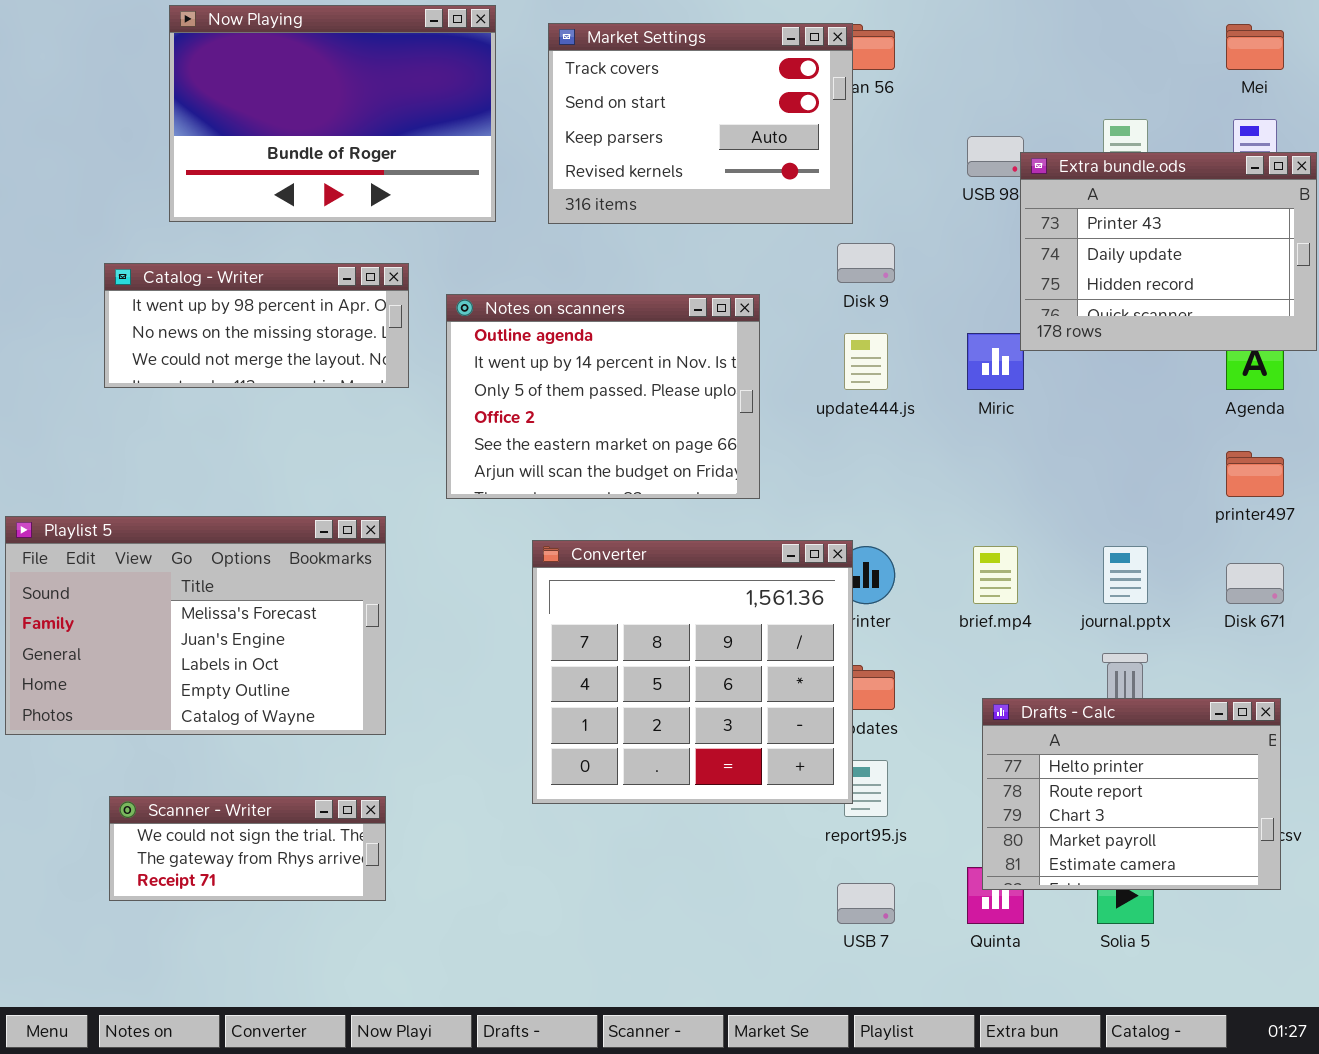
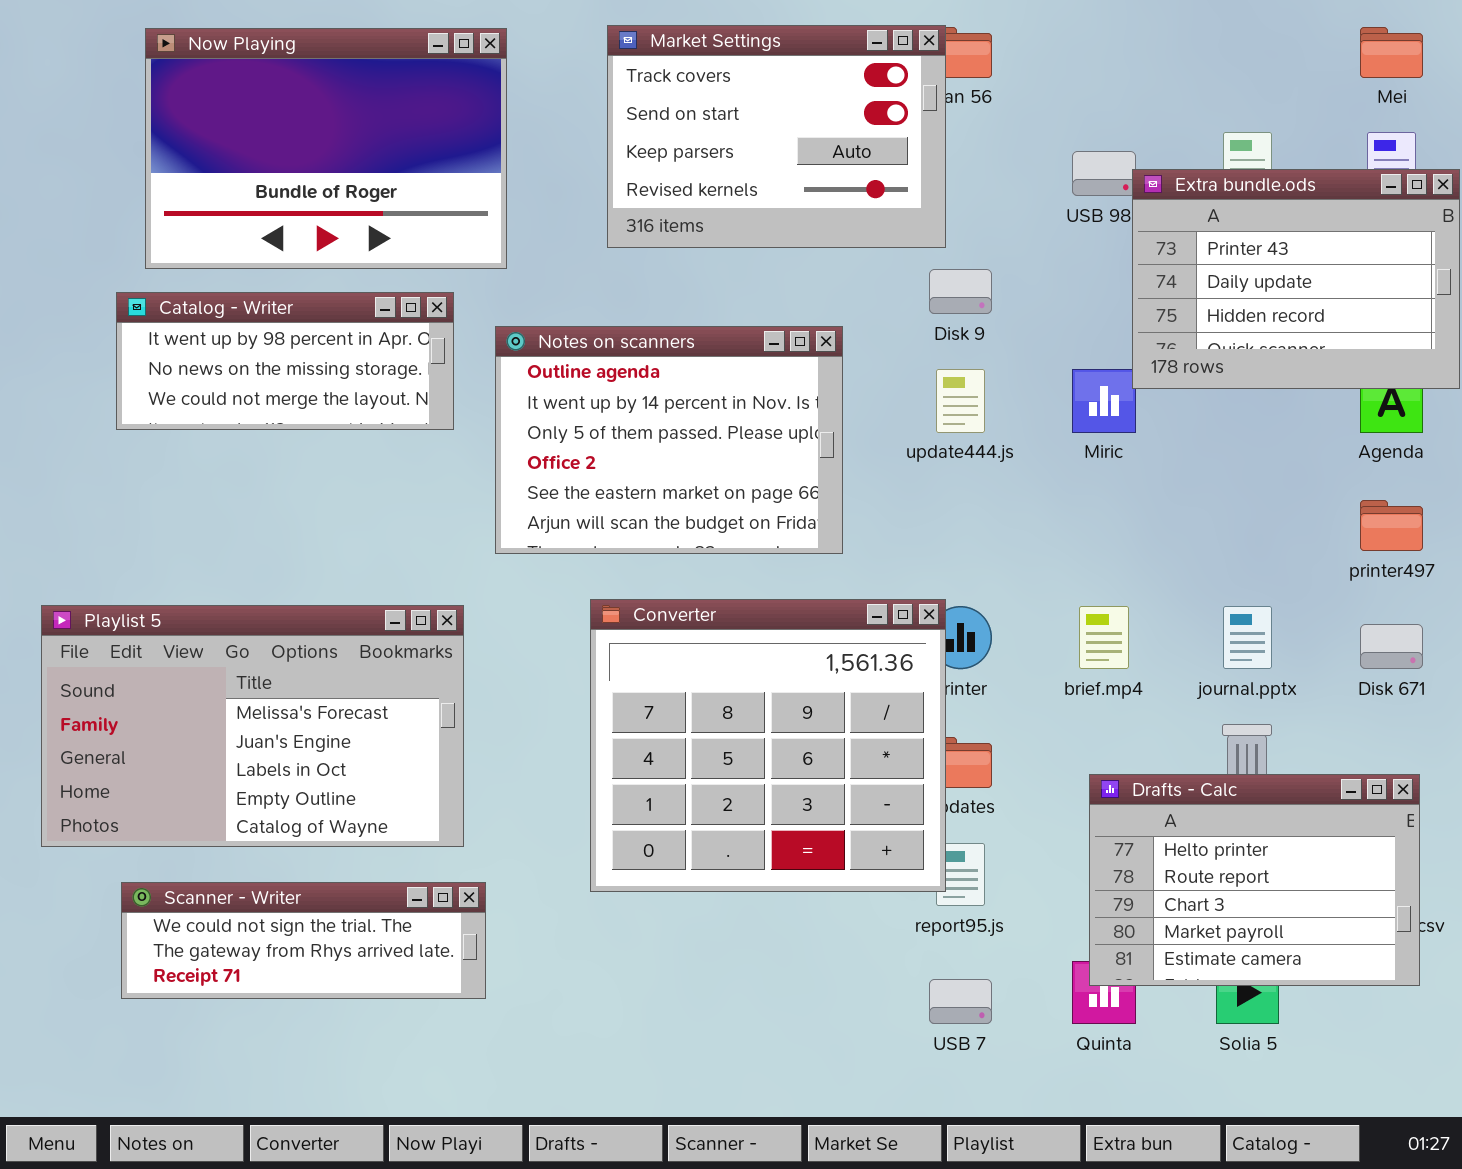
Now Playing: [169,5,496,222] -> [145,28,507,269], moved
Playlist 5: [5,516,386,735] -> [41,605,464,847], moved
Scanner - Writer: [109,796,386,901] -> [121,882,486,999], resized

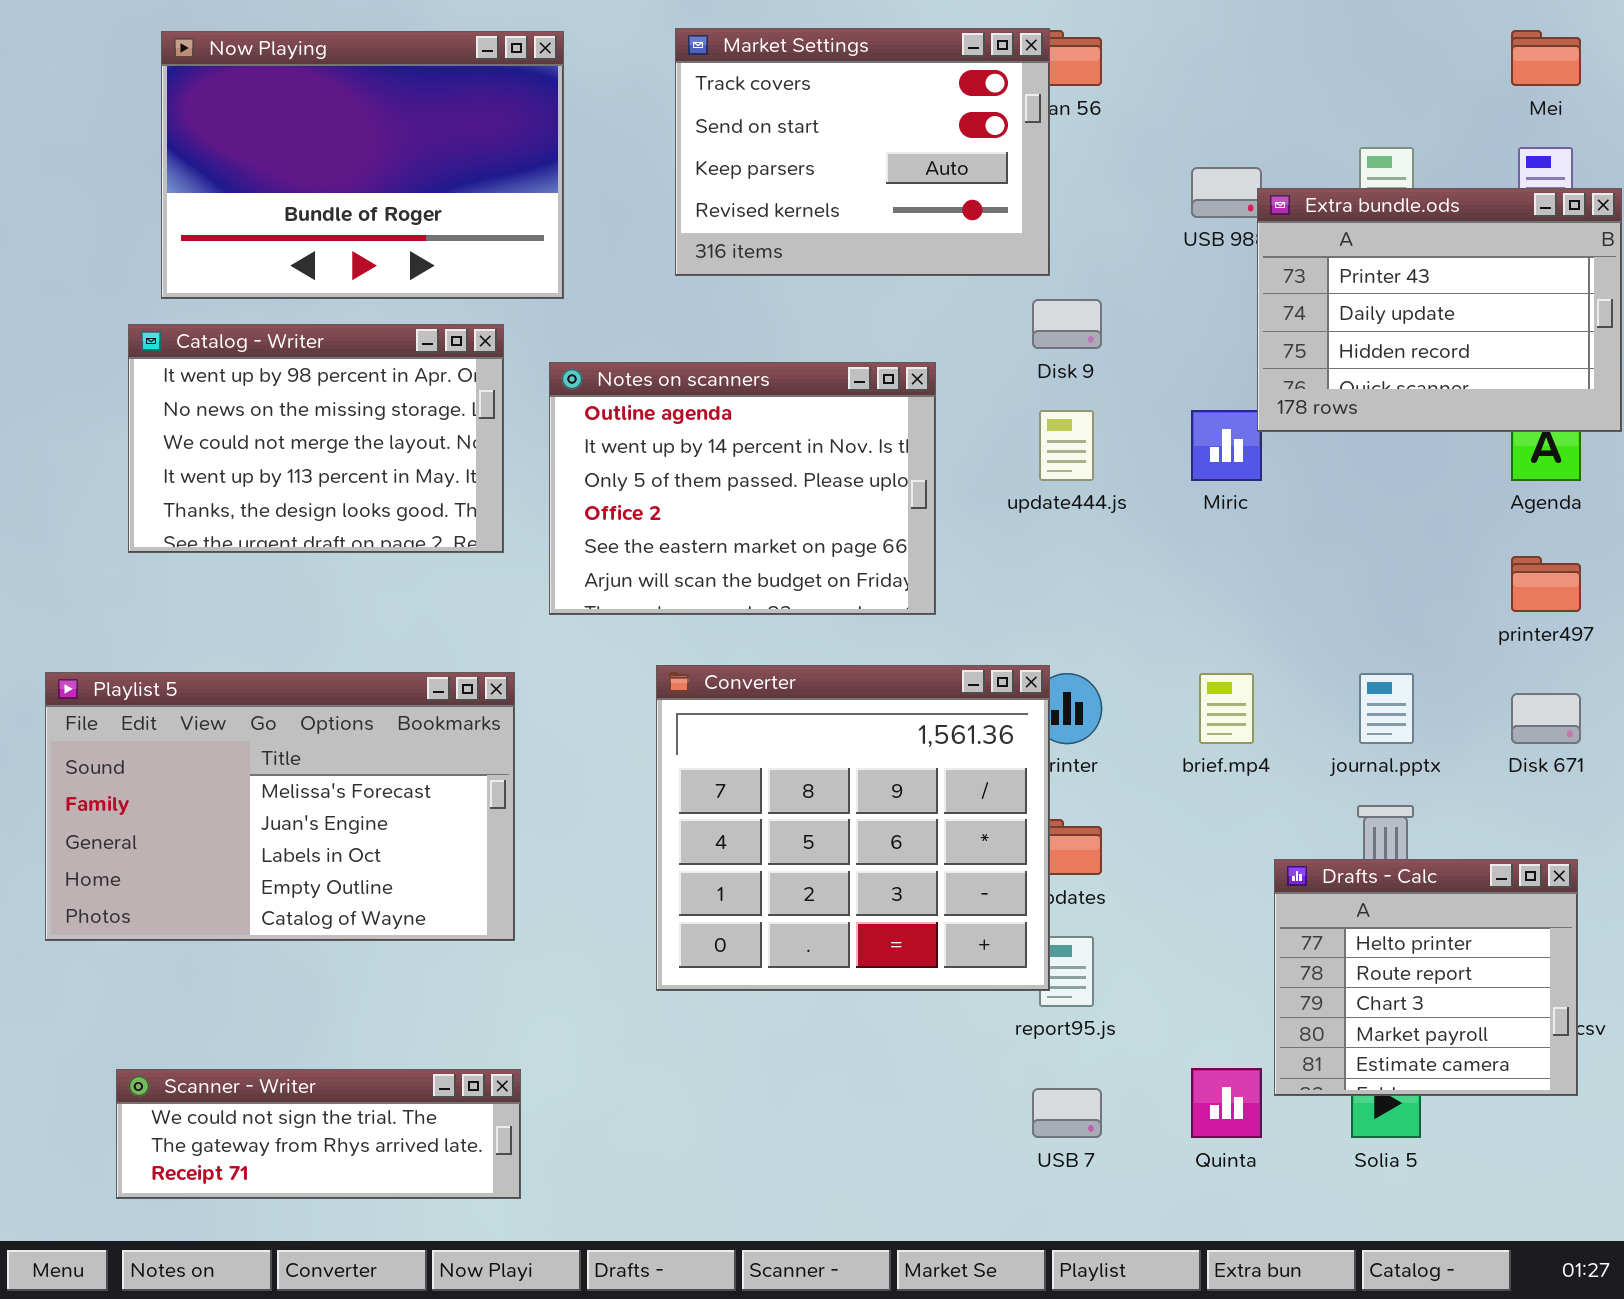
Catalog - Writer: [116,292,454,430] -> [128,324,504,553], resized
Drafts - Calc: [1089,774,1420,986] -> [1274,859,1578,1096], resized
Scanner - Writer: [121,882,486,999] -> [116,1069,521,1199], moved

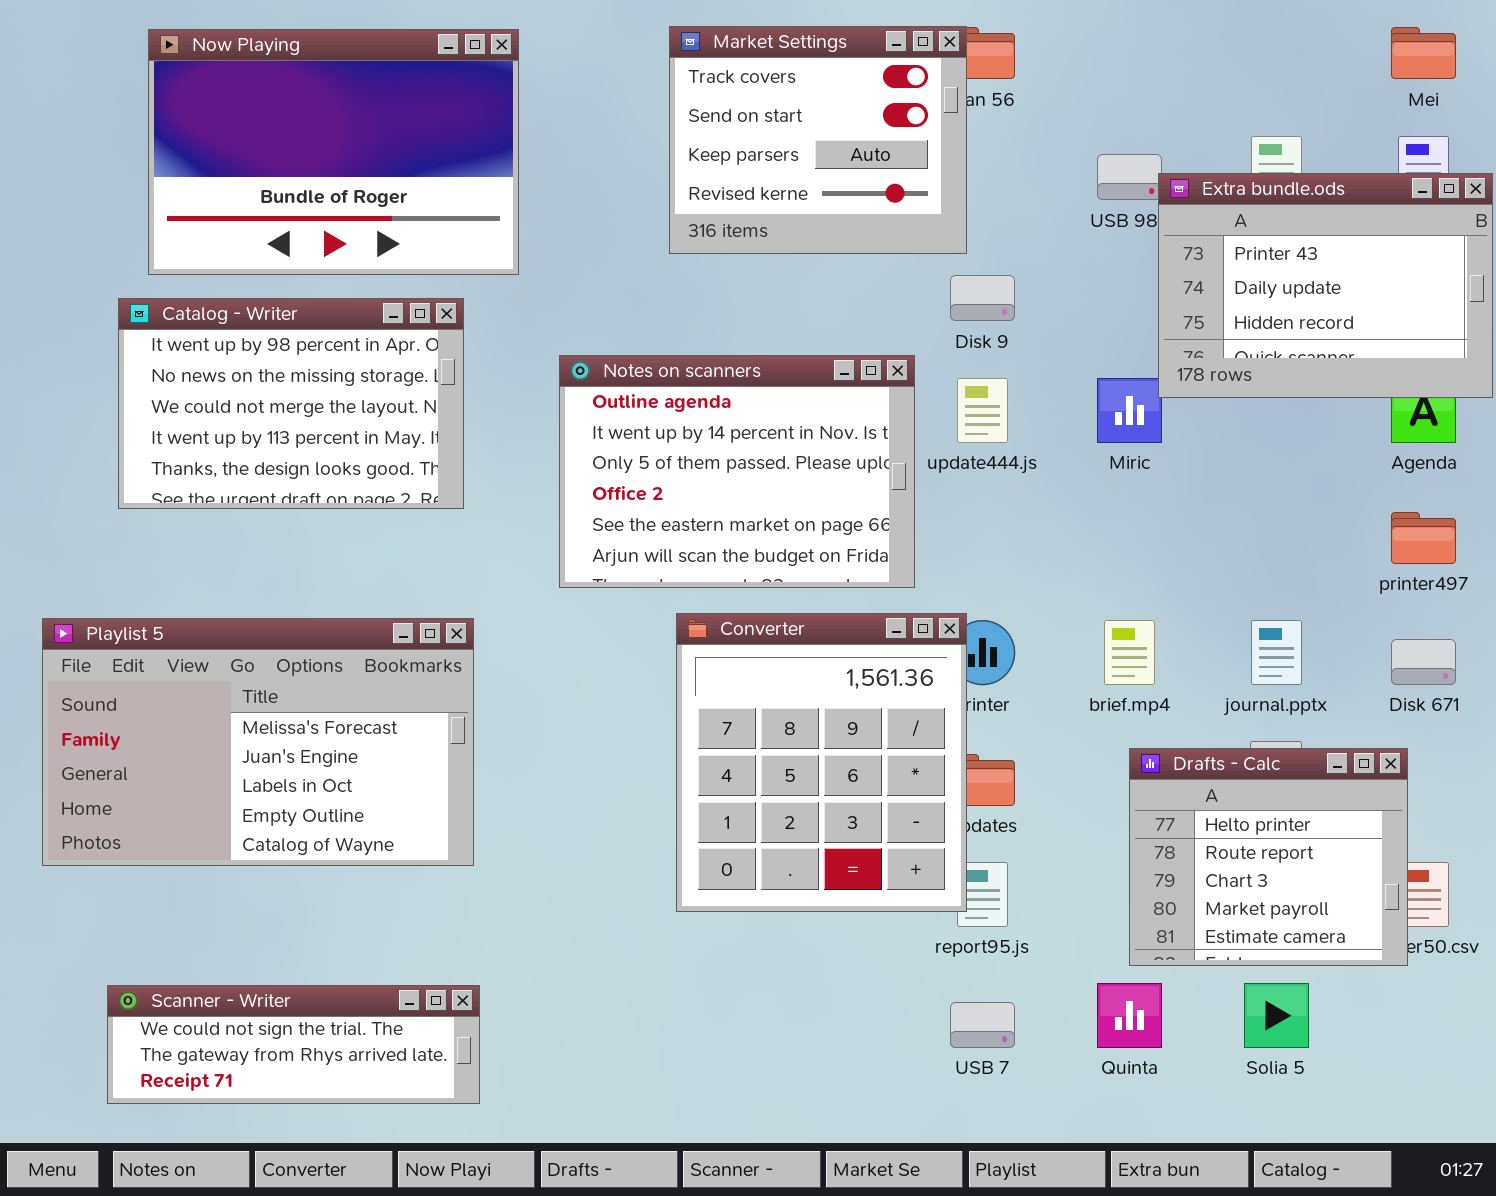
Market Settings: [675,28,1050,276] -> [669,26,967,254], resized
Notes on scanners: [549,362,936,615] -> [559,355,915,588], moved
Converter: [656,665,1050,991] -> [676,613,967,912], resized
Drafts - Calc: [1274,859,1578,1096] -> [1129,748,1408,966], moved

